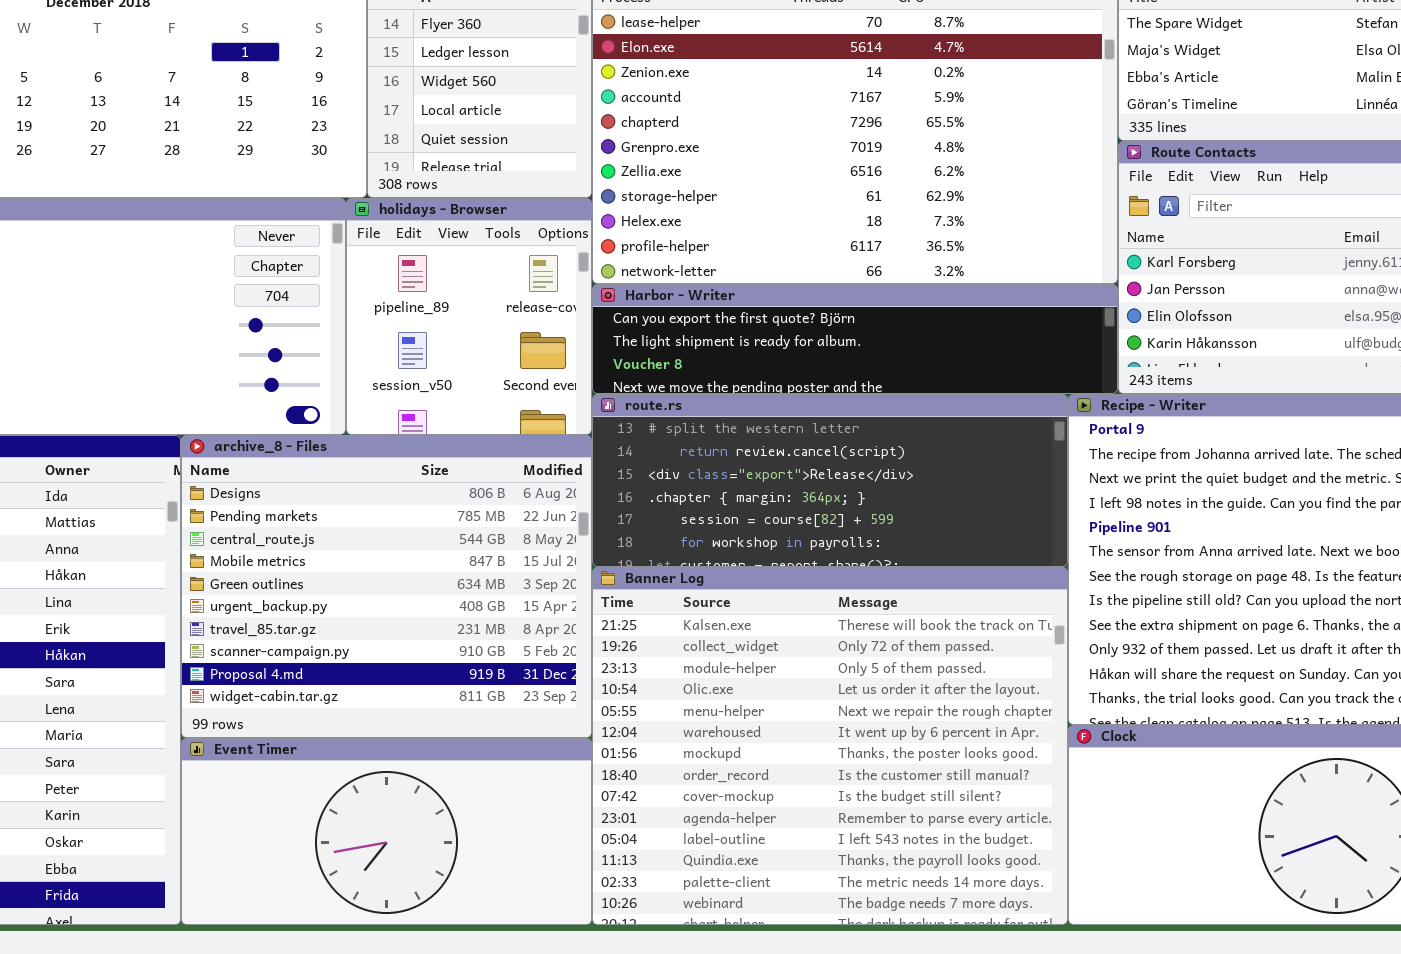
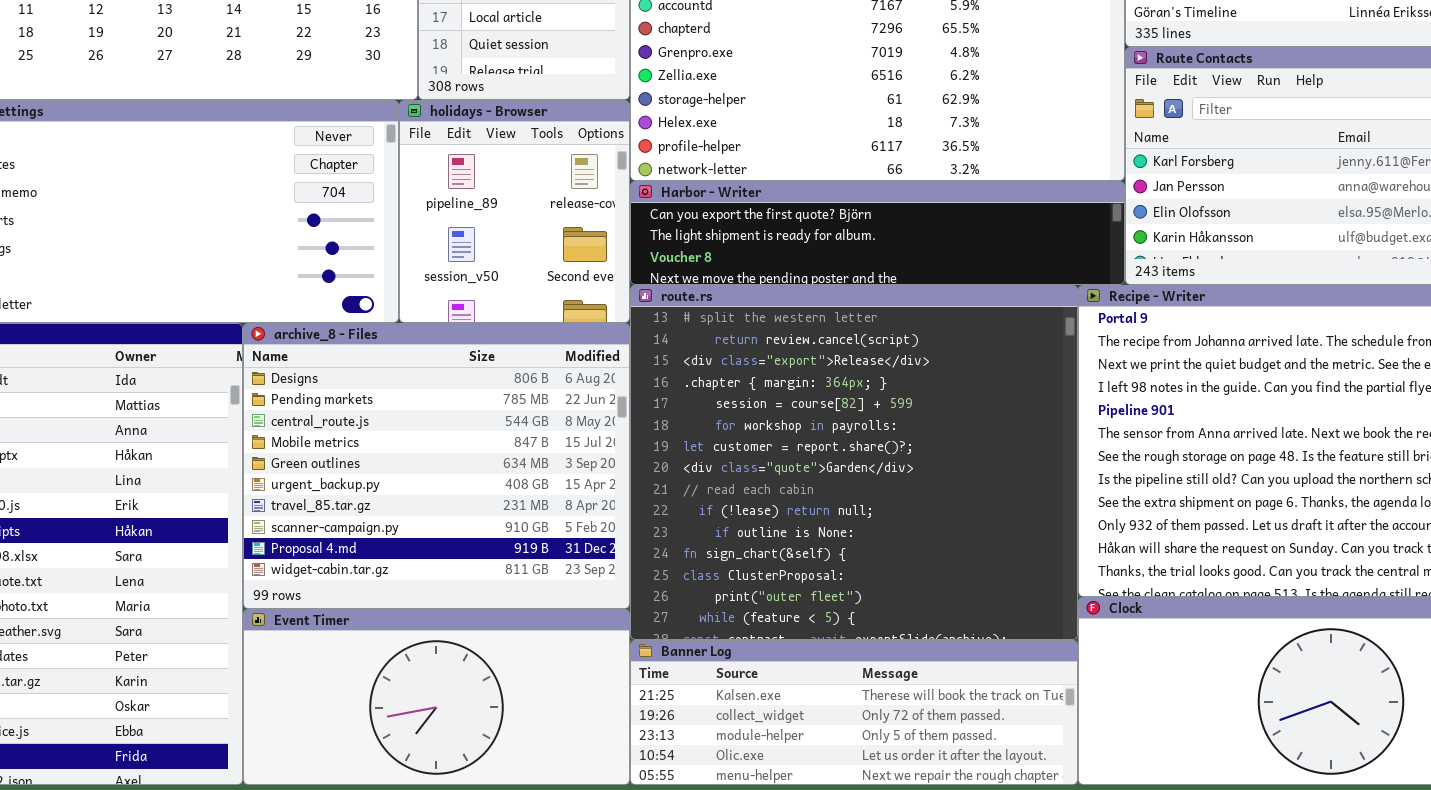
route.rs: [592,394,1068,567] -> [630,285,1078,640], resized
Banner Log: [592,567,1068,925] -> [630,640,1078,785], resized

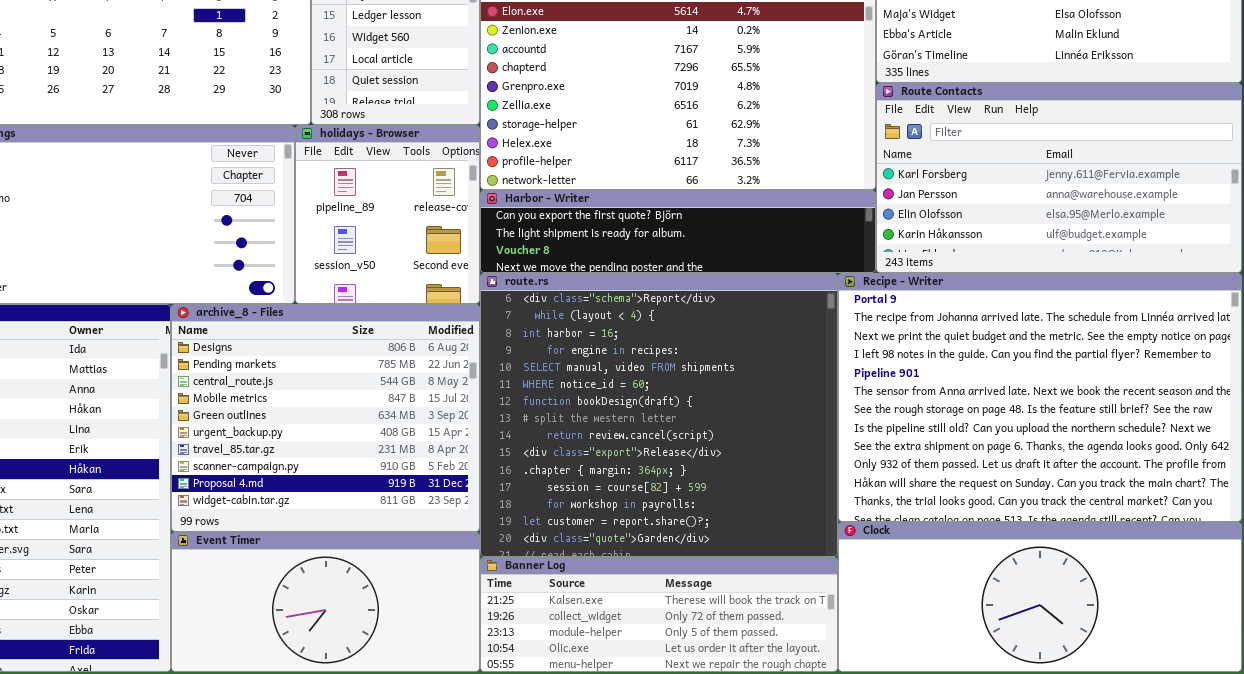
route.rs: [630,285,1078,640] -> [480,273,838,557], scrolled up 7 rows

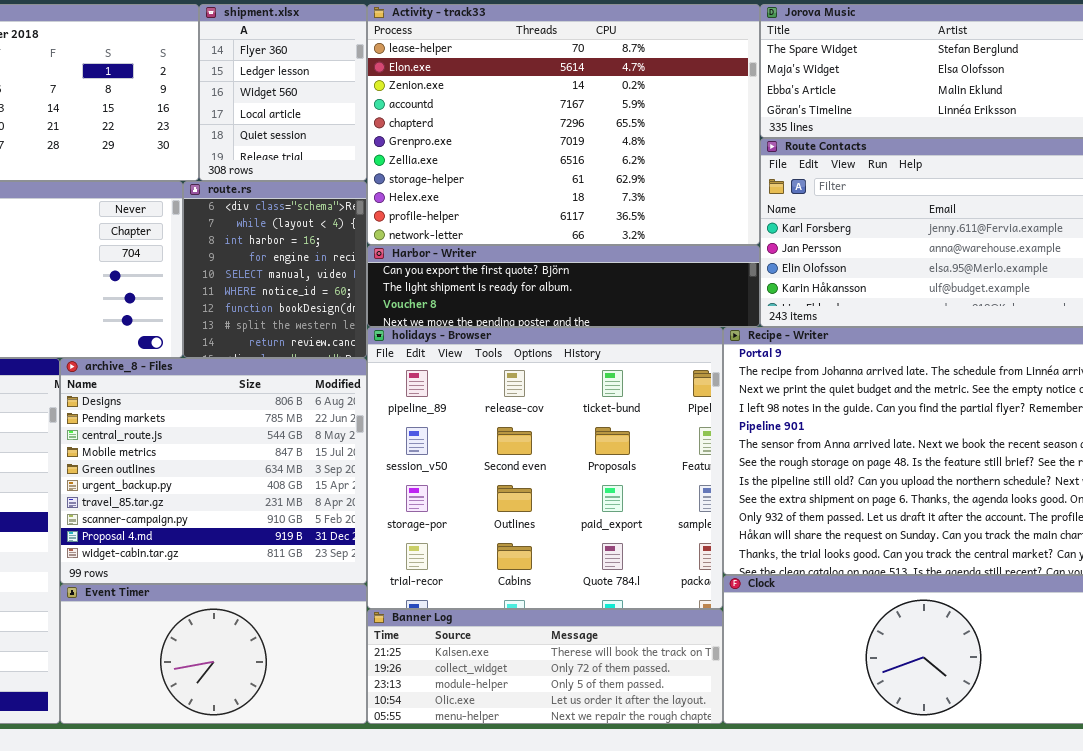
holidays - Browser: [295,125,480,304] -> [367,327,723,609], moved, resized
route.rs: [480,273,838,557] -> [183,181,367,358], moved, resized

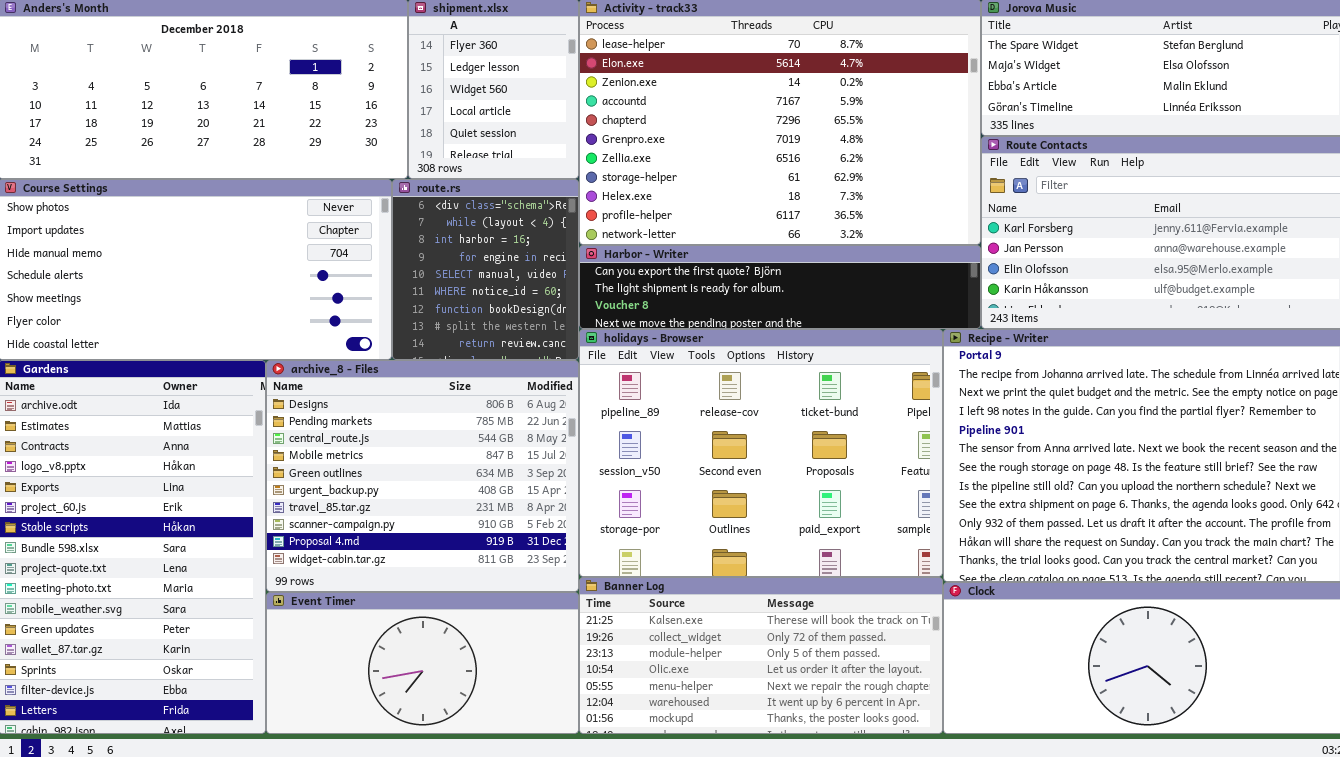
holidays - Browser: [367,327,723,609] -> [579,329,943,577], resized
Banner Log: [367,609,723,724] -> [579,577,943,734], resized

